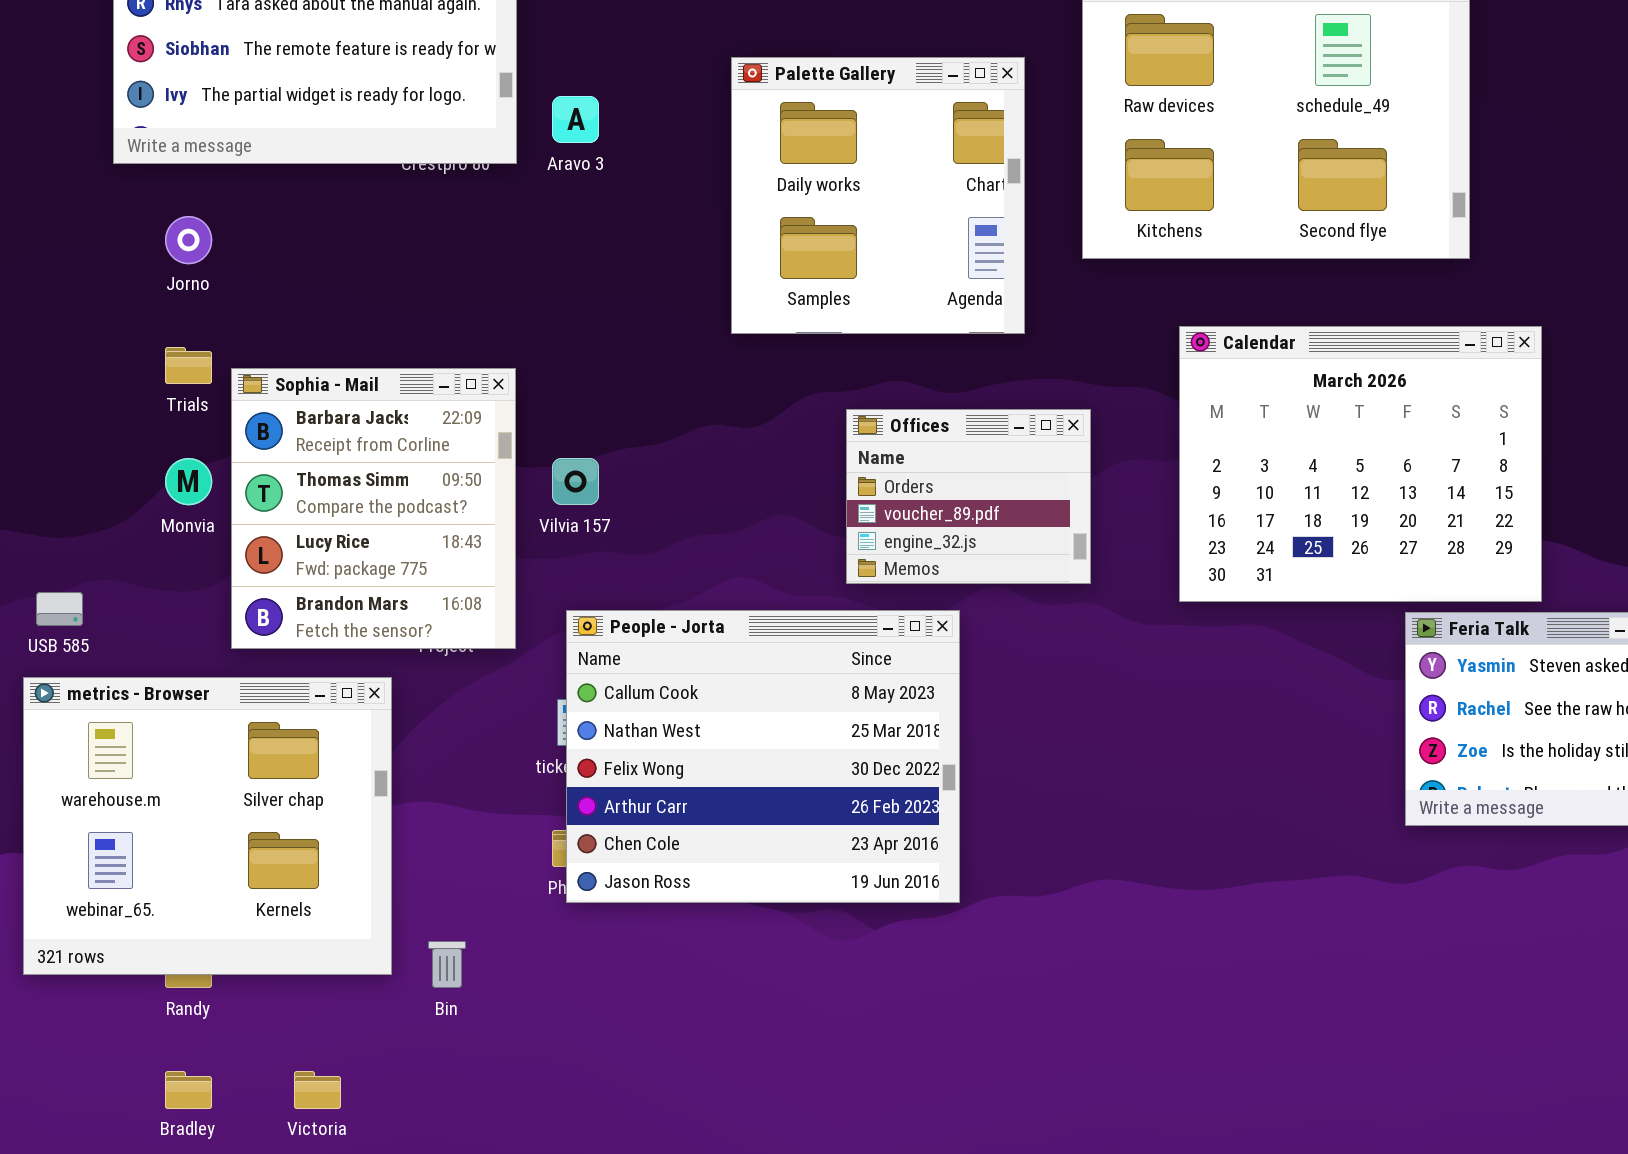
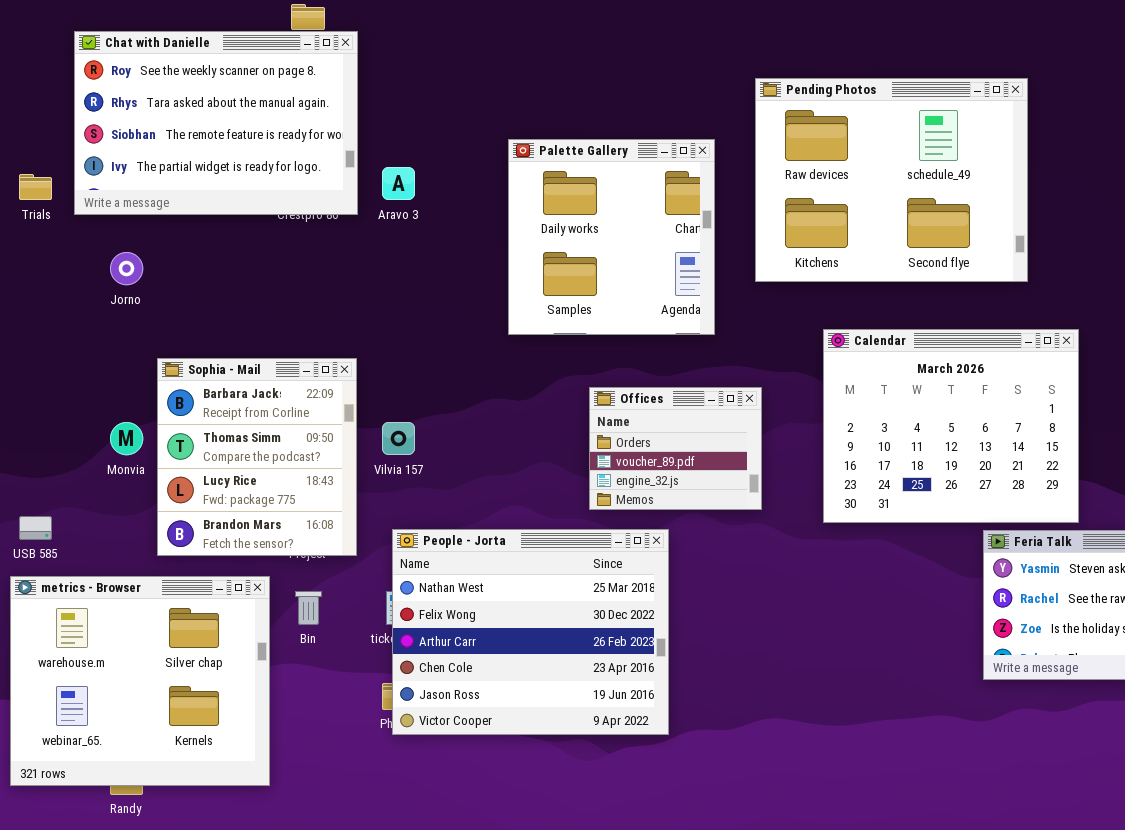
Trials: [165,347,212,384] -> [19,174,52,200], moved
People - Jorta: [566,610,960,903] -> [392,529,669,735], scrolled down 1 row
Bin: [428,941,466,988] -> [295,591,322,625], moved

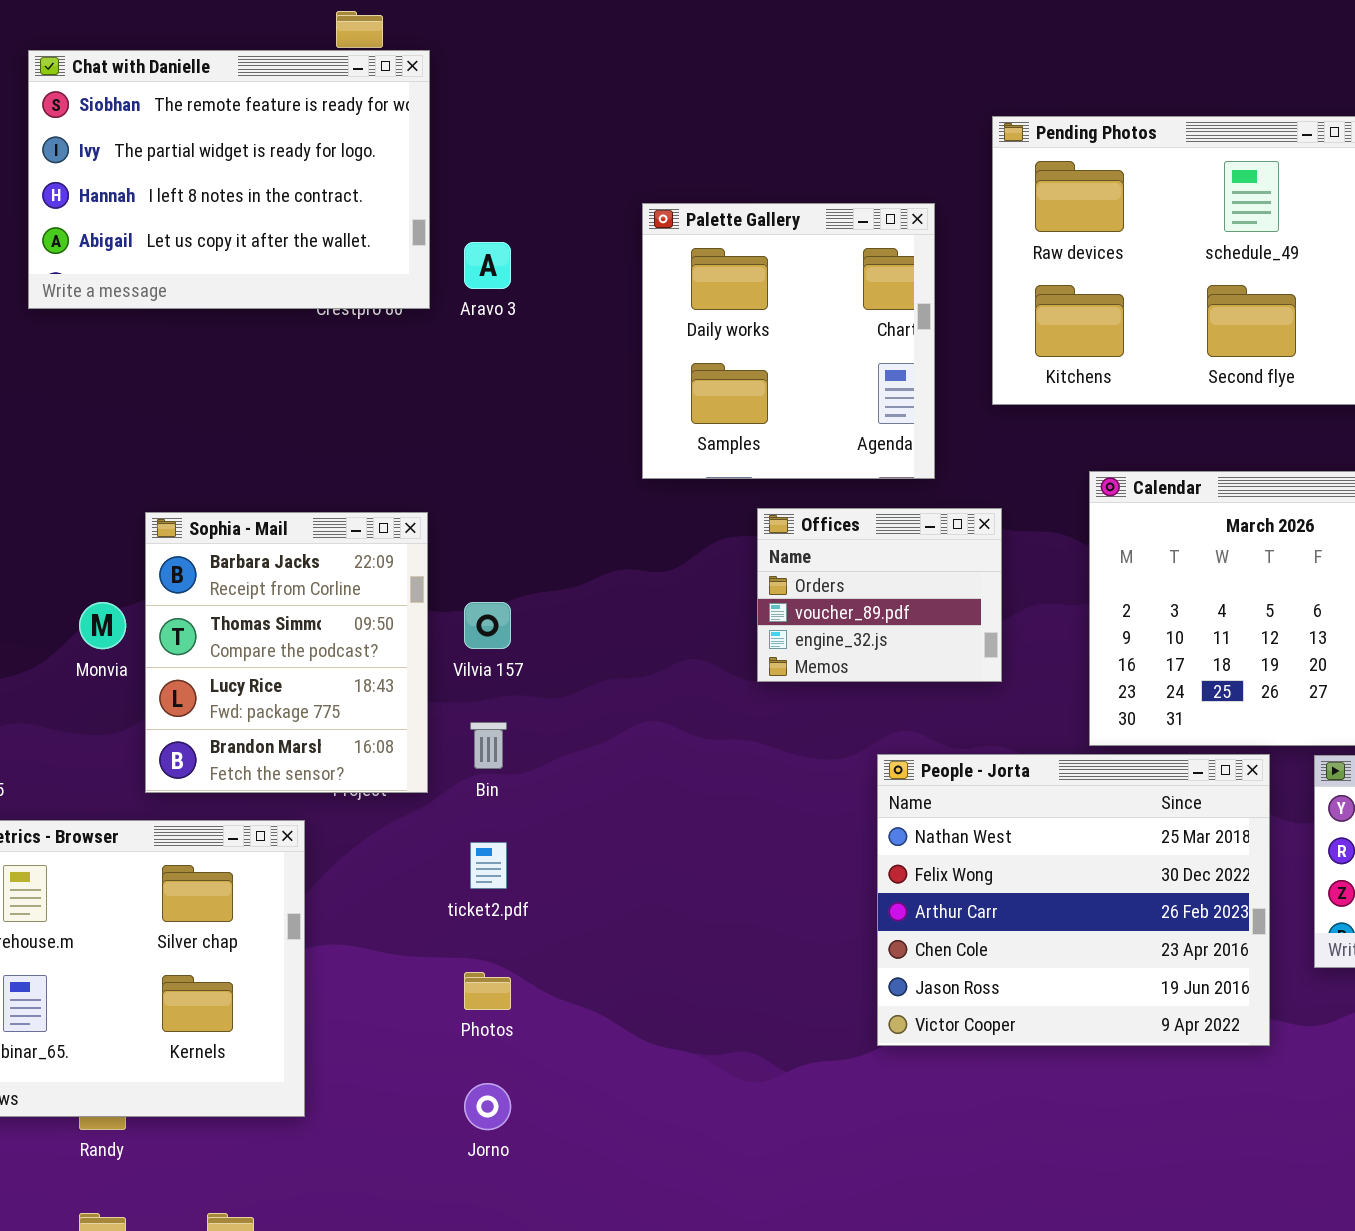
Chat with Danielle: [74,31,358,215] -> [28,50,430,309], scrolled down 2 rows
Jorno: [110,252,143,285] -> [464,1083,511,1130], moved
Offices: [589,387,762,510] -> [757,508,1002,682], moved
People - Jorta: [392,529,669,735] -> [877,754,1270,1046], moved
Bin: [295,591,322,625] -> [470,722,507,769], moved

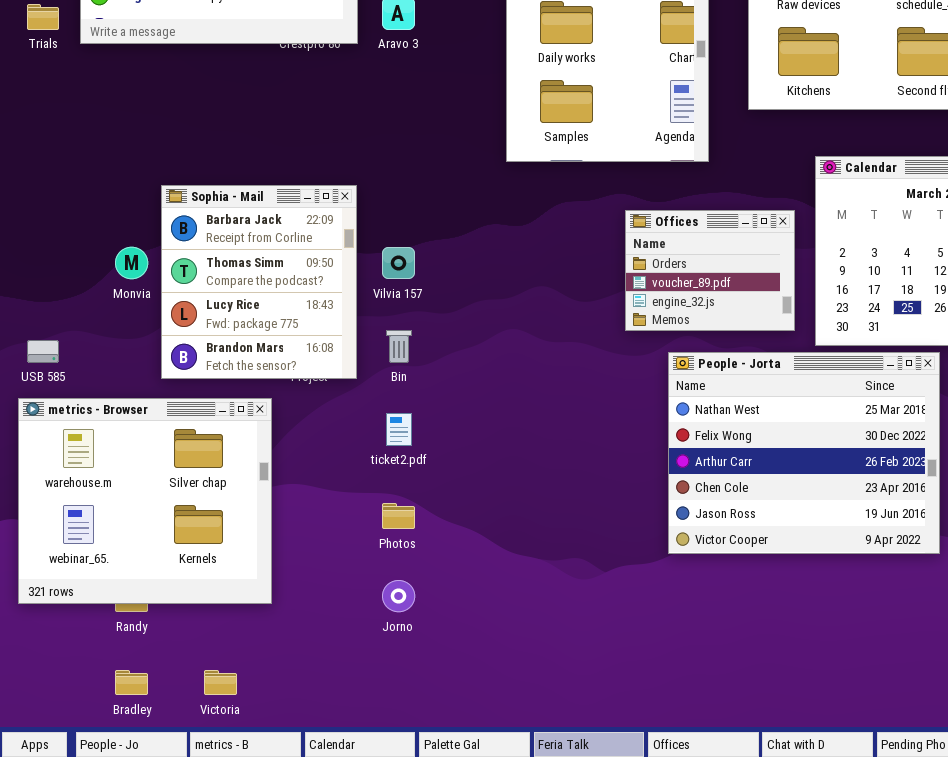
Offices: [757,508,1002,682] -> [625,210,795,331], moved

